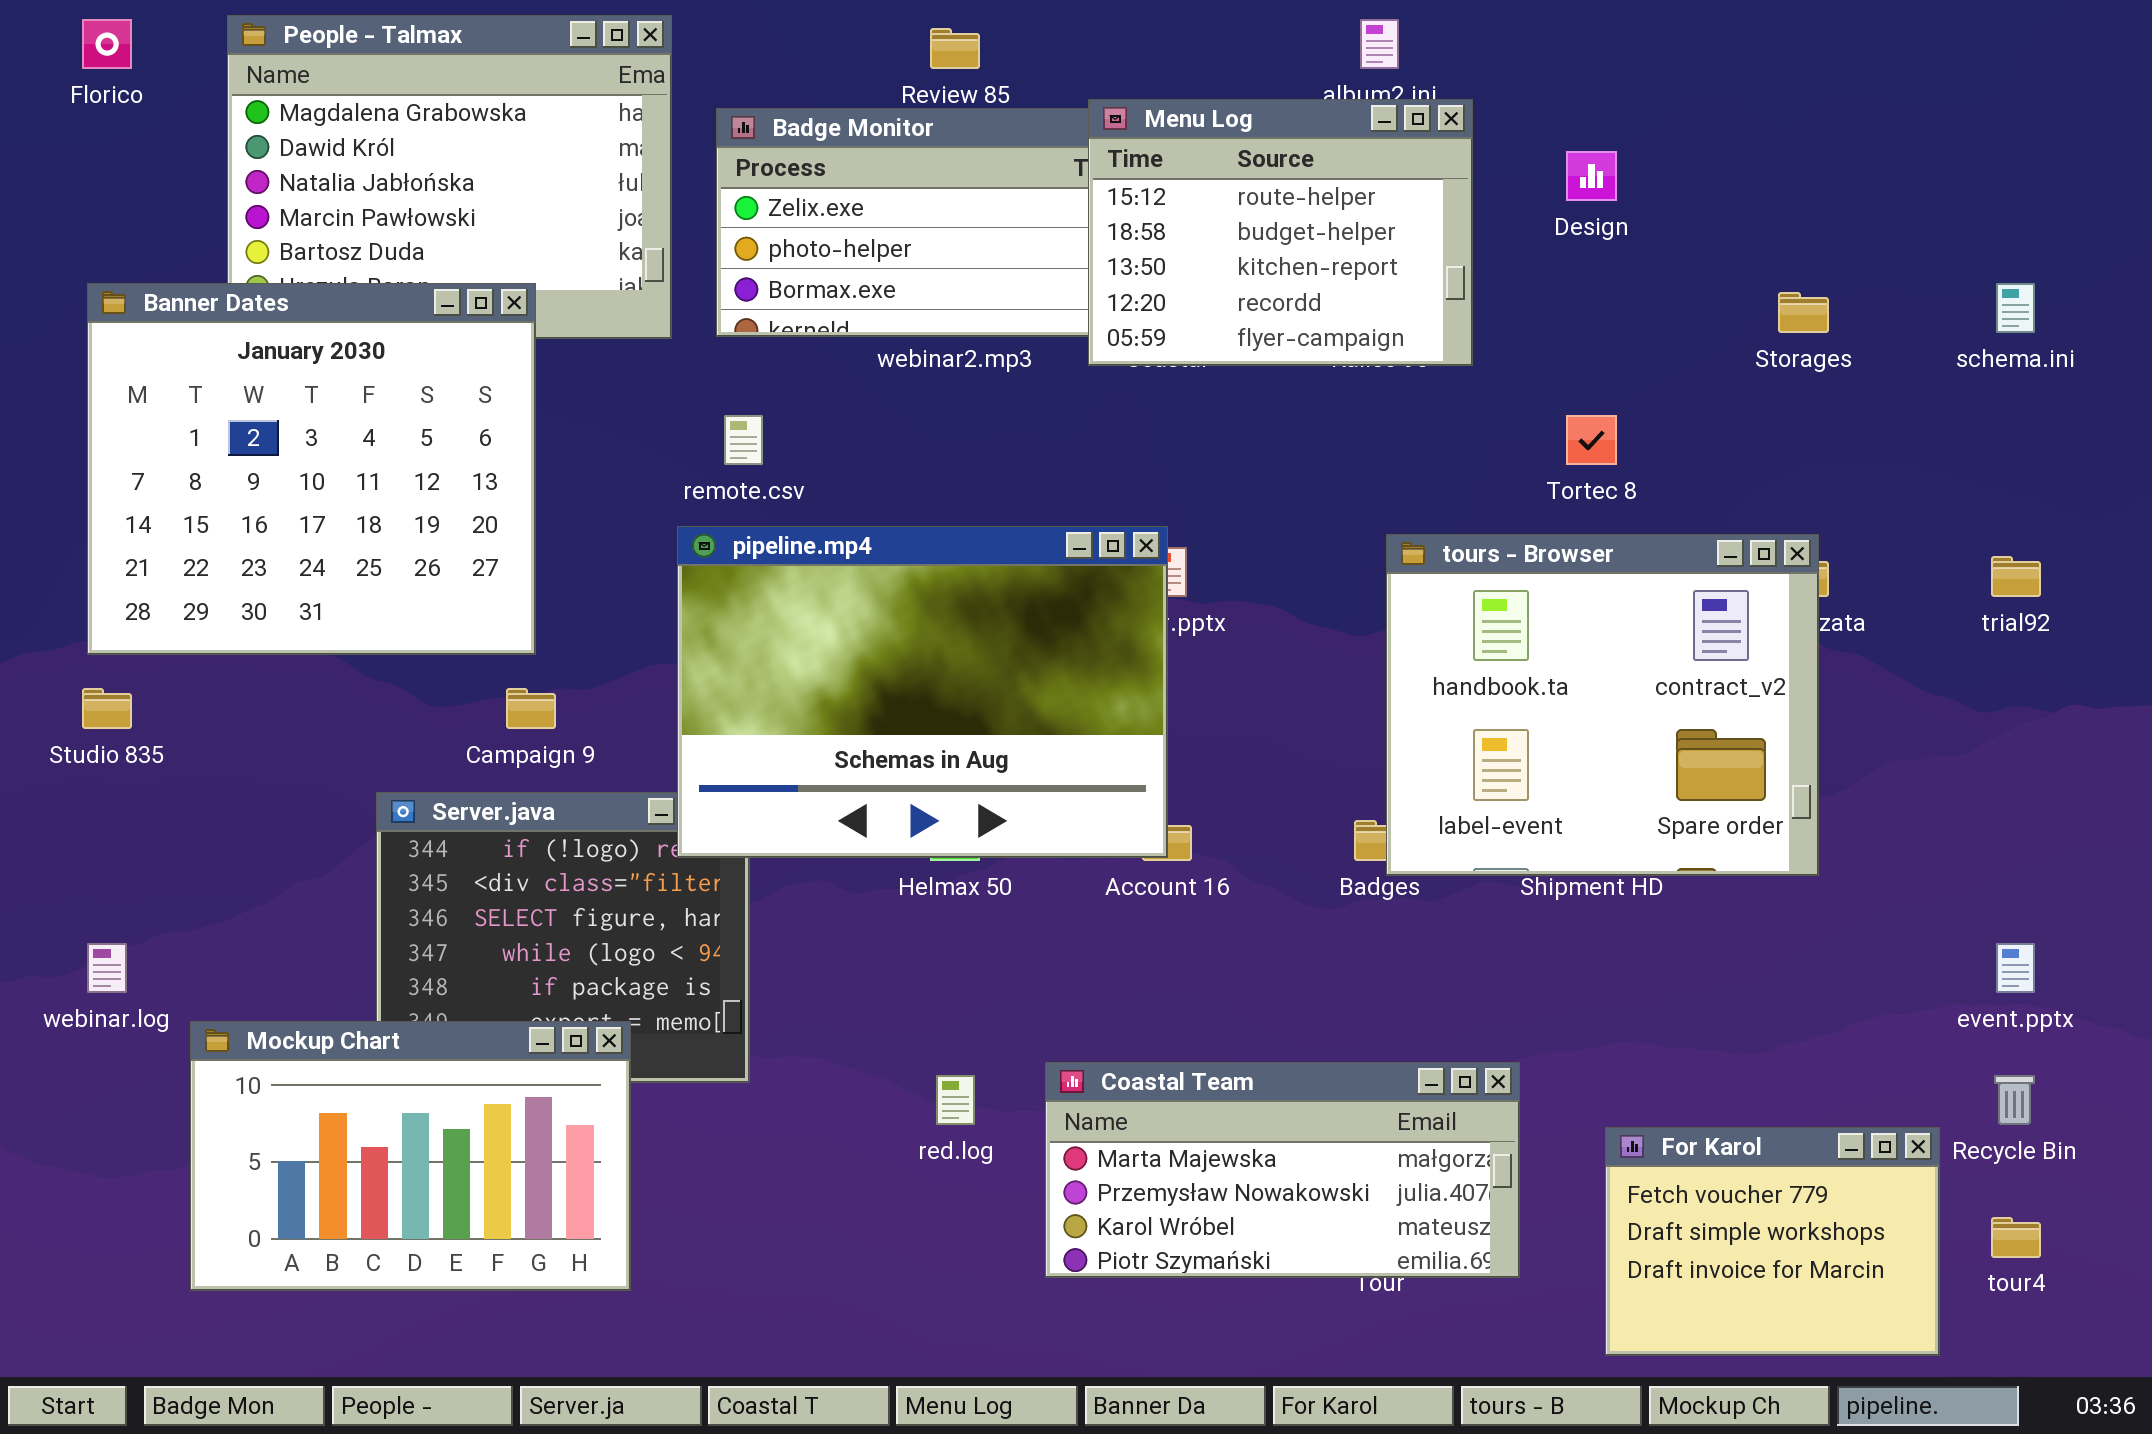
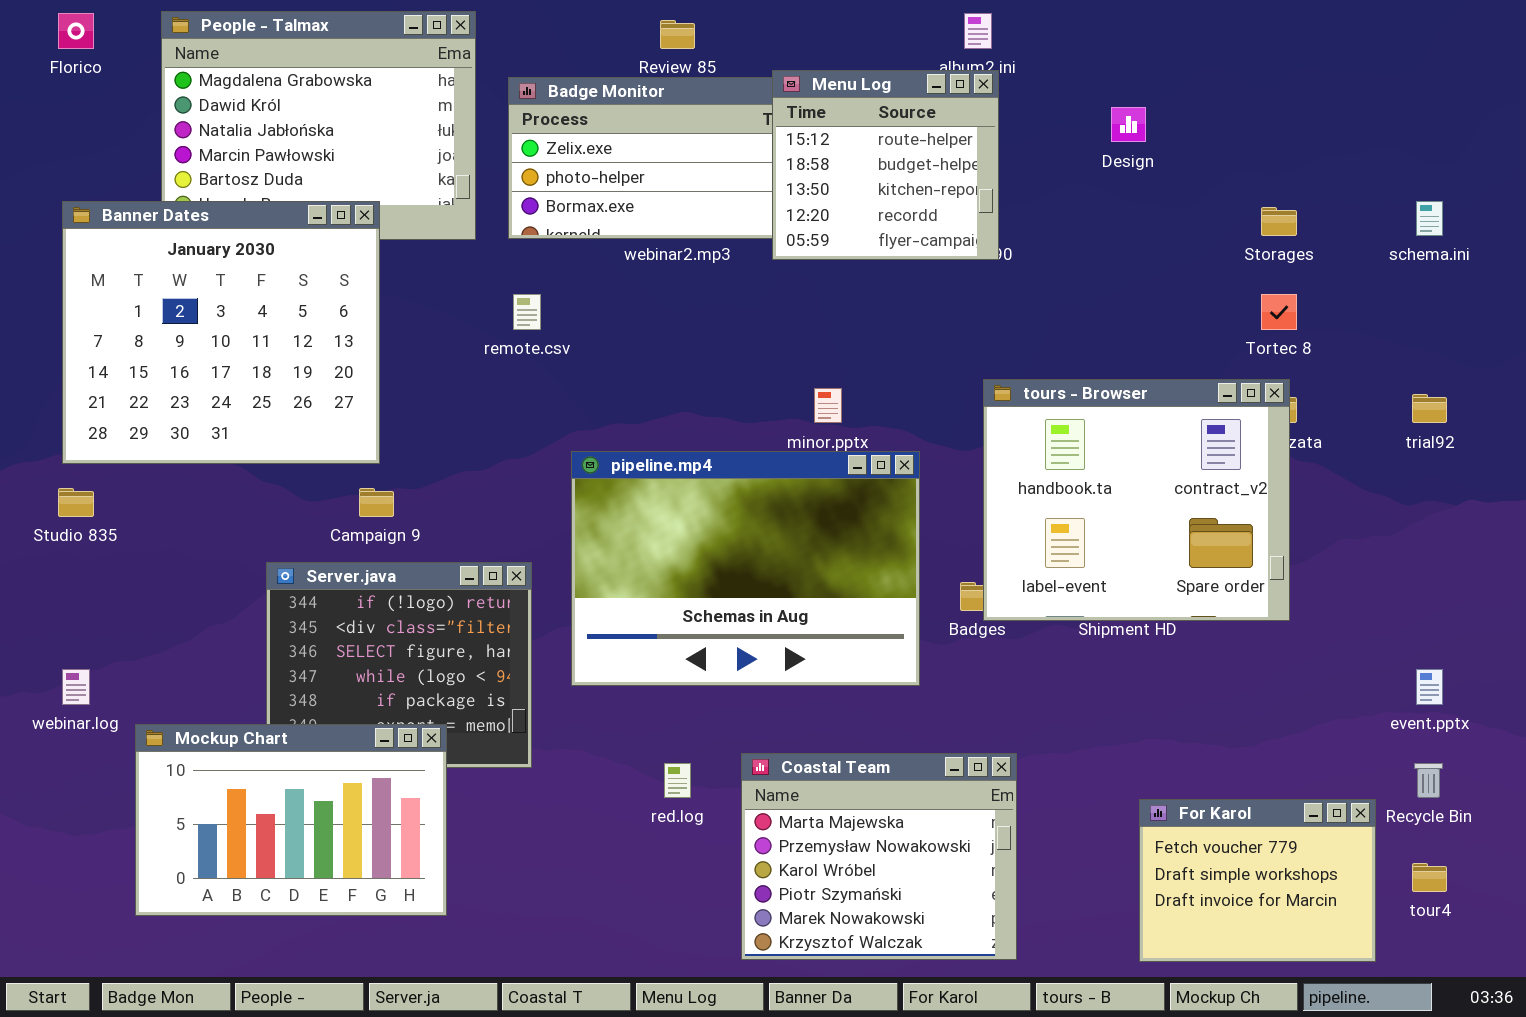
Menu Log: [1088,99,1473,366] -> [772,70,999,260], resized
Tortec 8: [1566,415,1617,465] -> [1261,294,1297,330], moved
pipeline.mp4: [677,526,1168,858] -> [571,451,920,686], moved
Coastal Team: [1045,1062,1520,1278] -> [741,753,1017,960], resized

